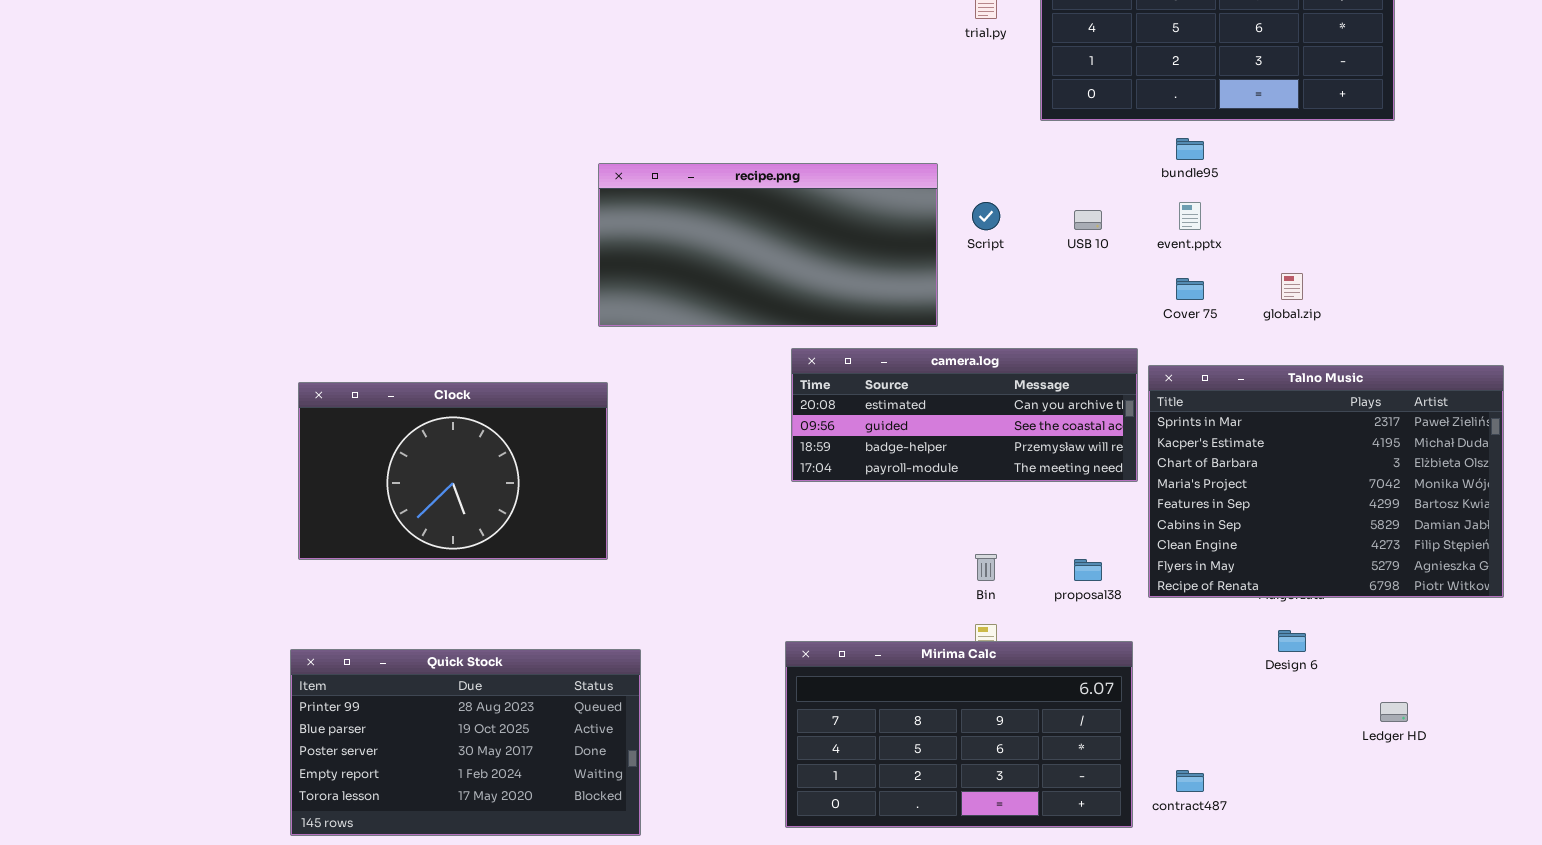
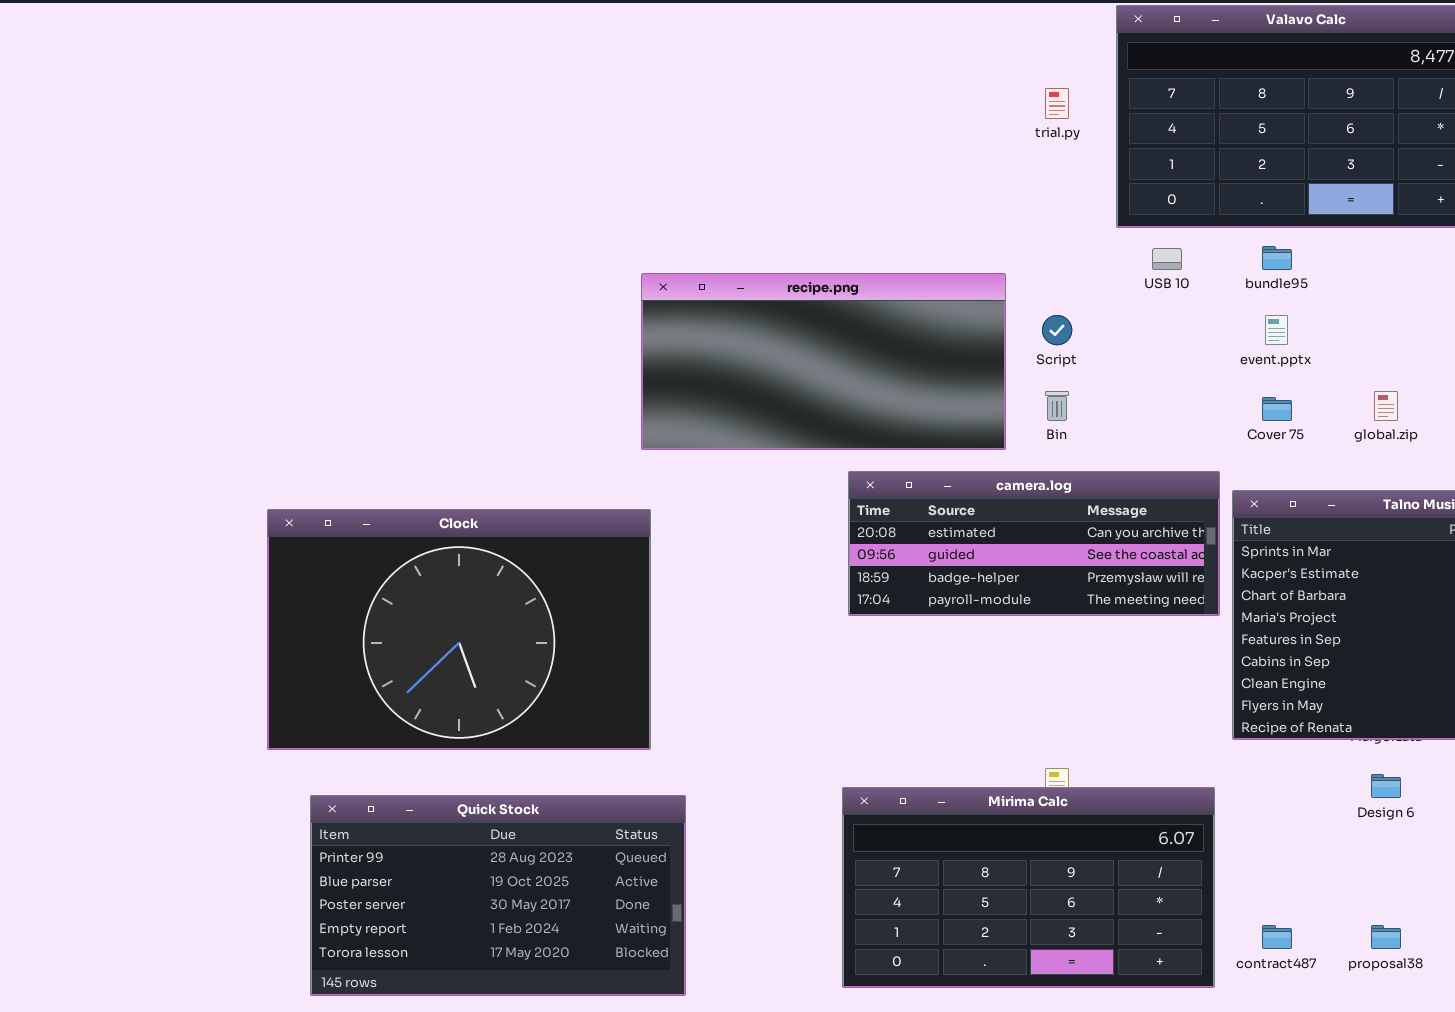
USB 10: [1074,210,1102,230] -> [1152,248,1182,270], moved
Clock: [298,382,608,560] -> [267,509,651,750], resized
Bin: [975,554,997,581] -> [1045,391,1069,421], moved
proposal38: [1074,559,1102,581] -> [1371,925,1401,949], moved

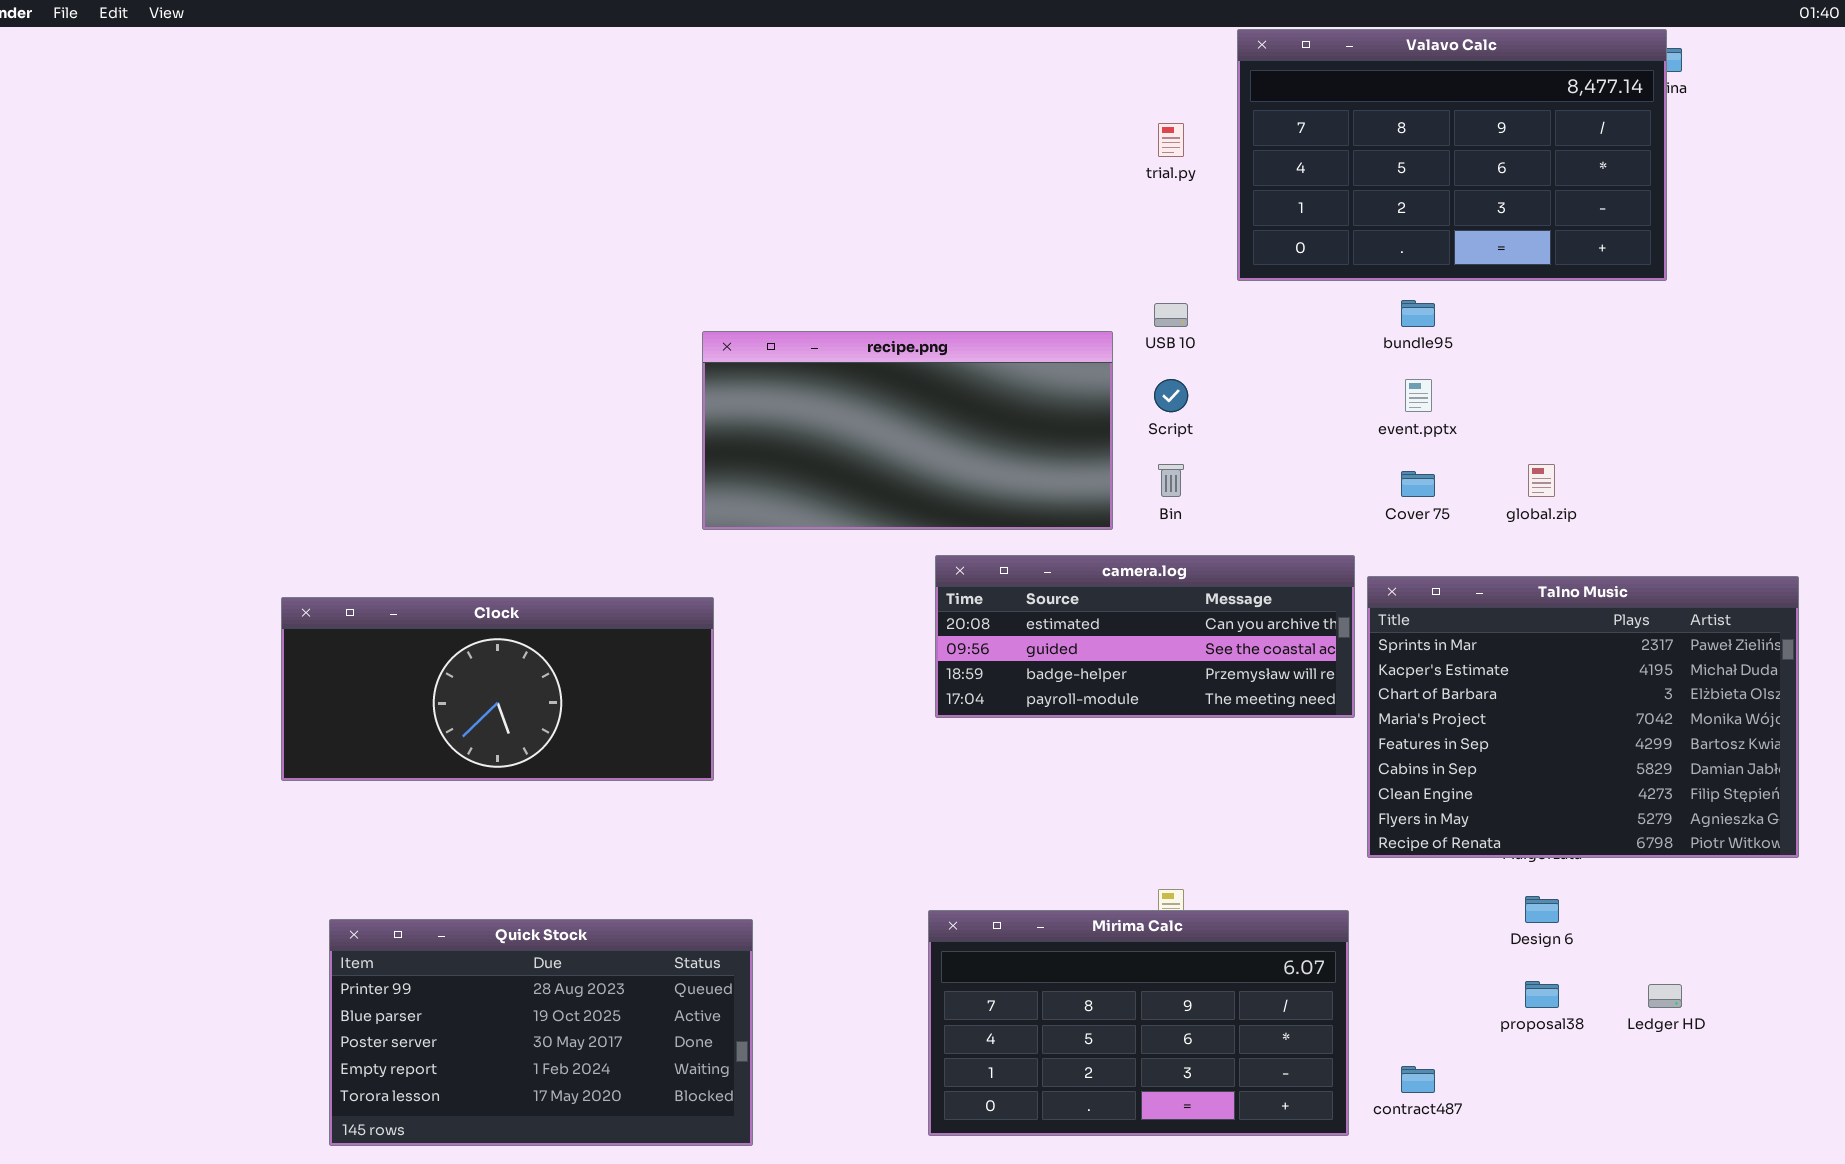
USB 10: [1152,248,1182,270] -> [1154,303,1188,327], moved
Clock: [267,509,651,750] -> [281,597,714,781], resized
proposal38: [1371,925,1401,949] -> [1525,981,1559,1008], moved

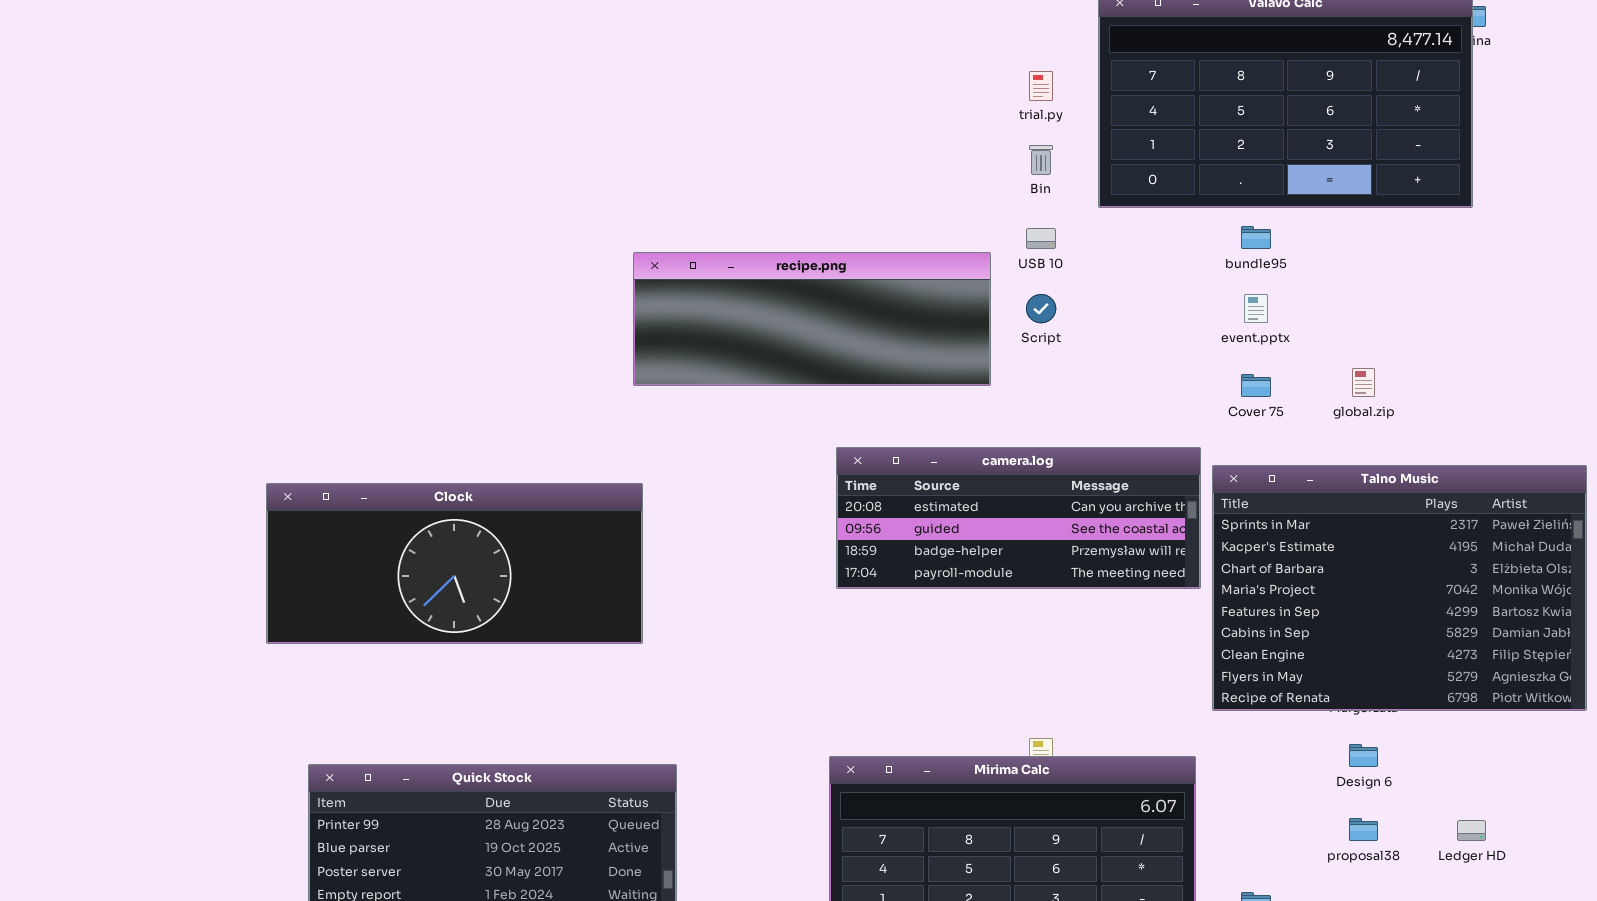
recipe.png: [702,331,1113,530] -> [633,252,991,386], resized
Bin: [1158,464,1184,497] -> [1029,145,1053,175], moved

